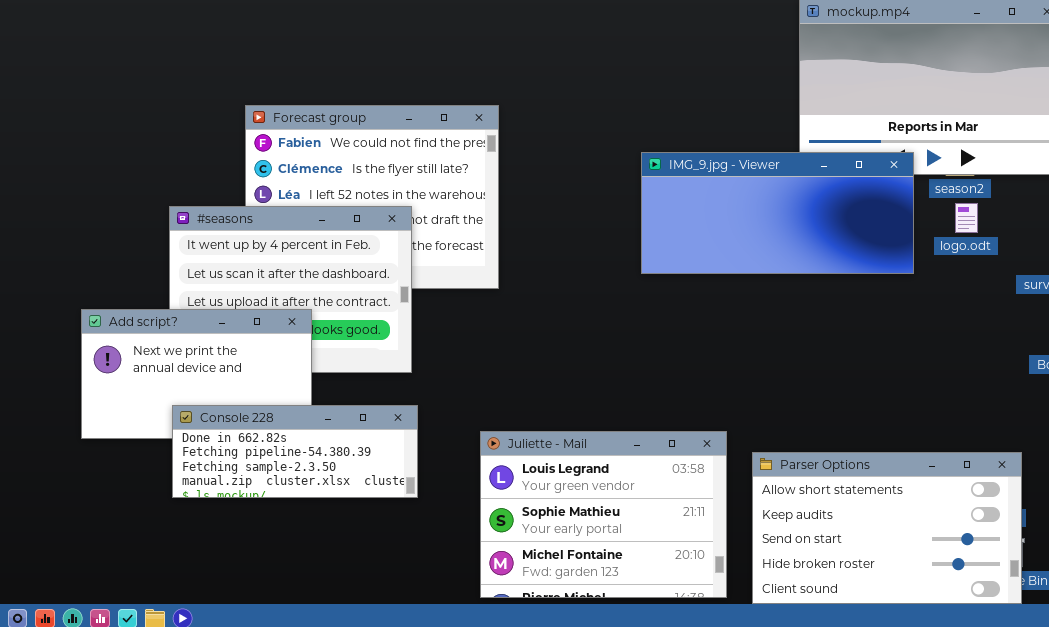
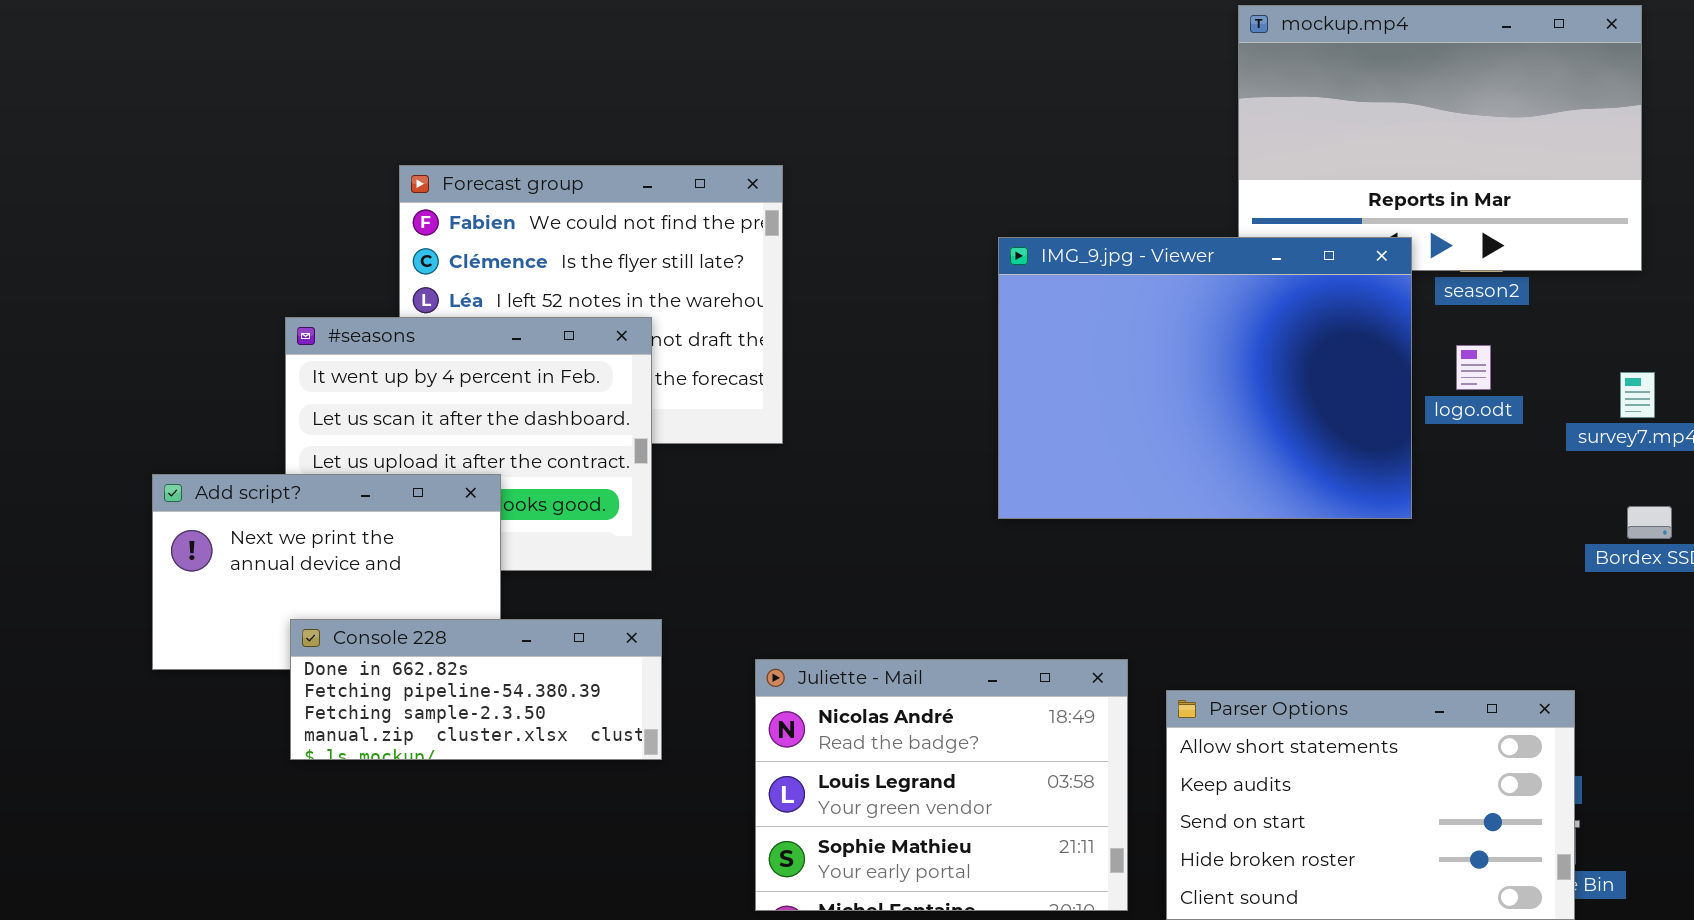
IMG_9.jpg - Viewer: [641,152,914,274] -> [998,237,1412,519], resized
logo.odt: [955,203,978,233] -> [1456,345,1491,390], moved
Juliette - Mail: [480,431,727,598] -> [755,659,1128,911], scrolled up 1 row

